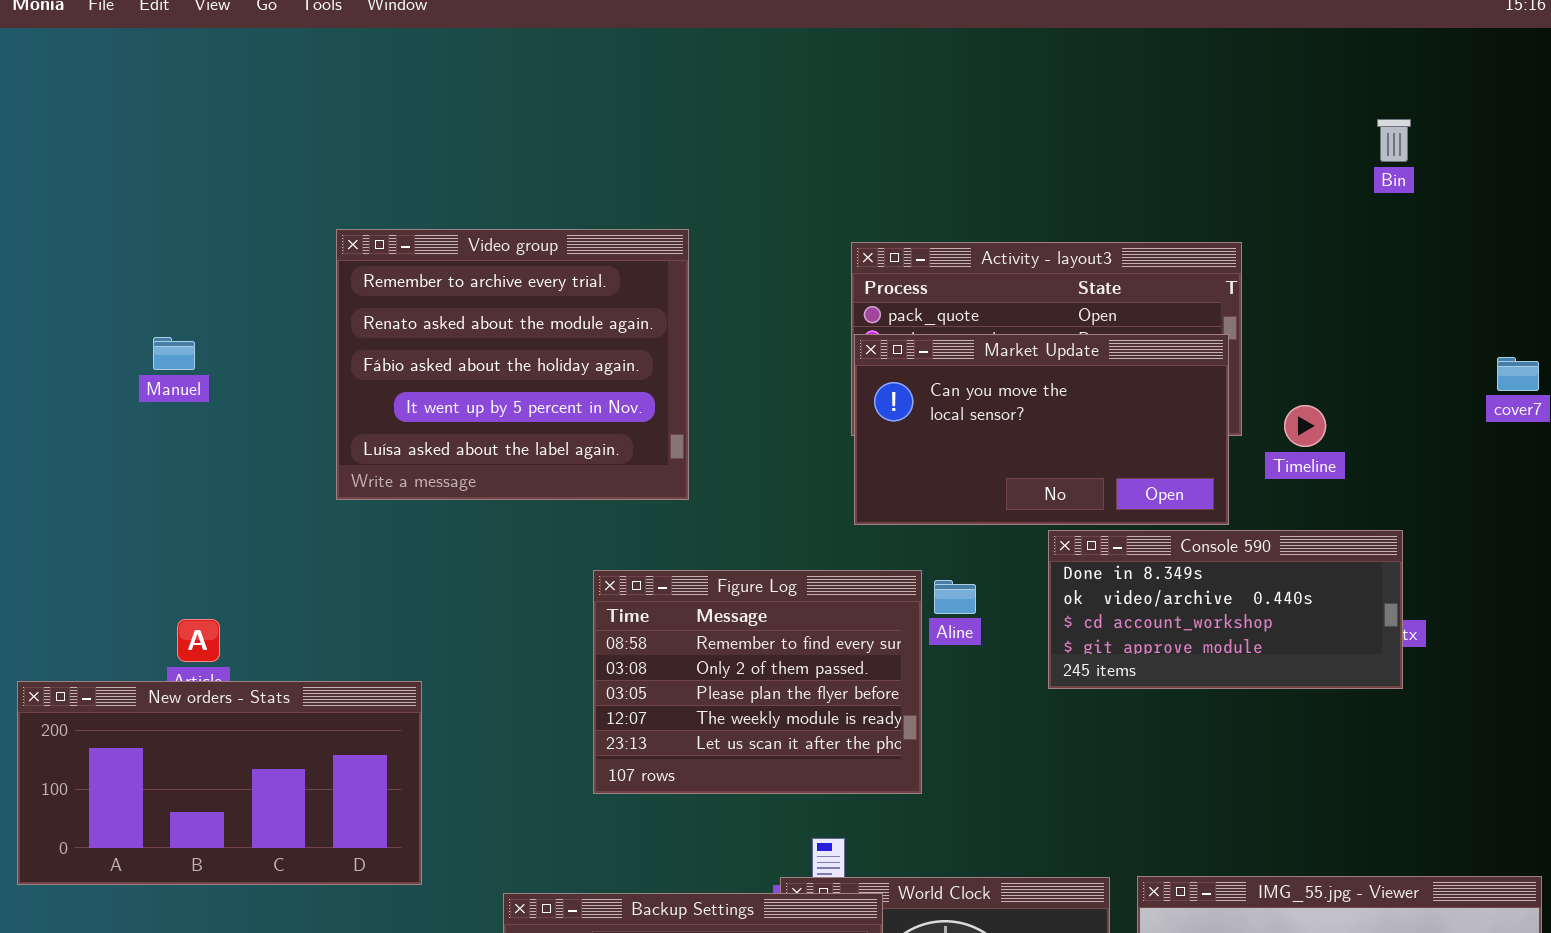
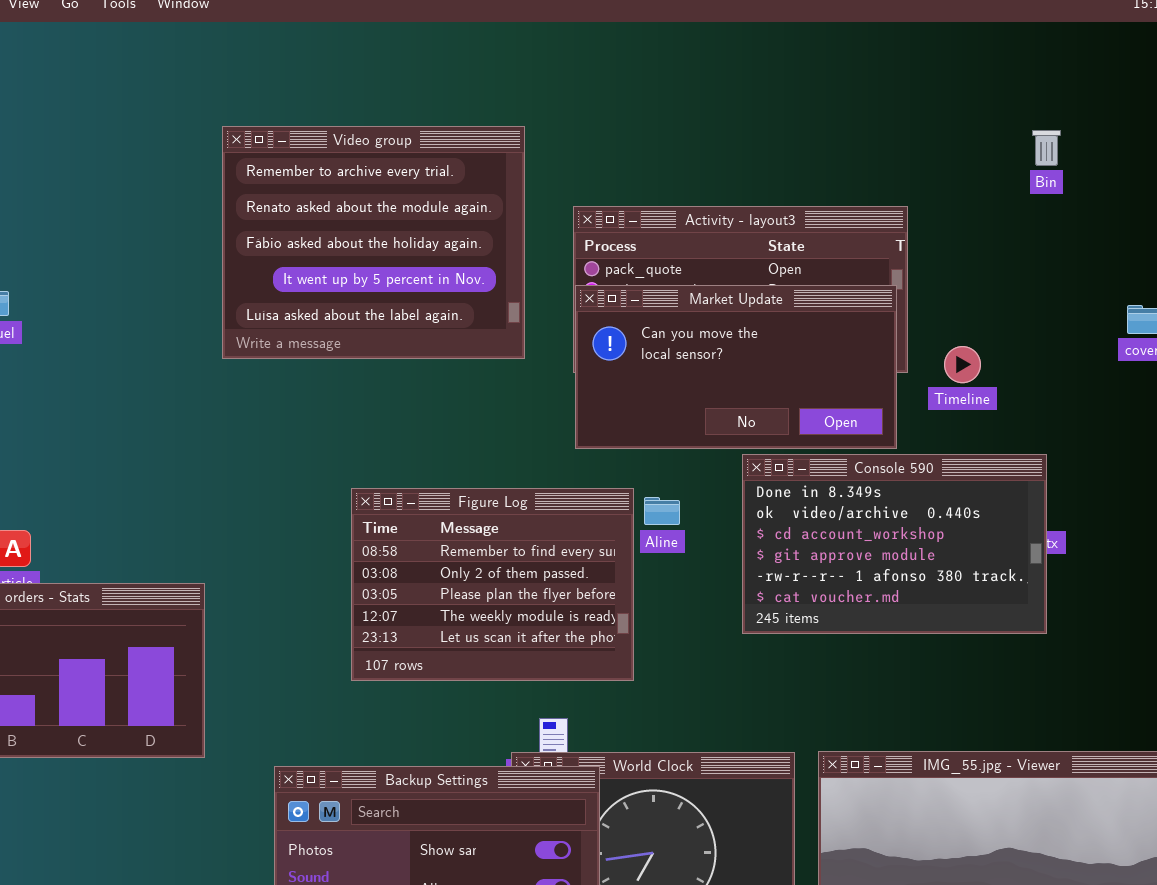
Bin: [1377,119,1411,162] -> [1032,130,1061,166], moved
Video group: [336,229,689,500] -> [222,126,525,359], moved
Console 590: [1048,530,1403,689] -> [742,454,1047,634], resized

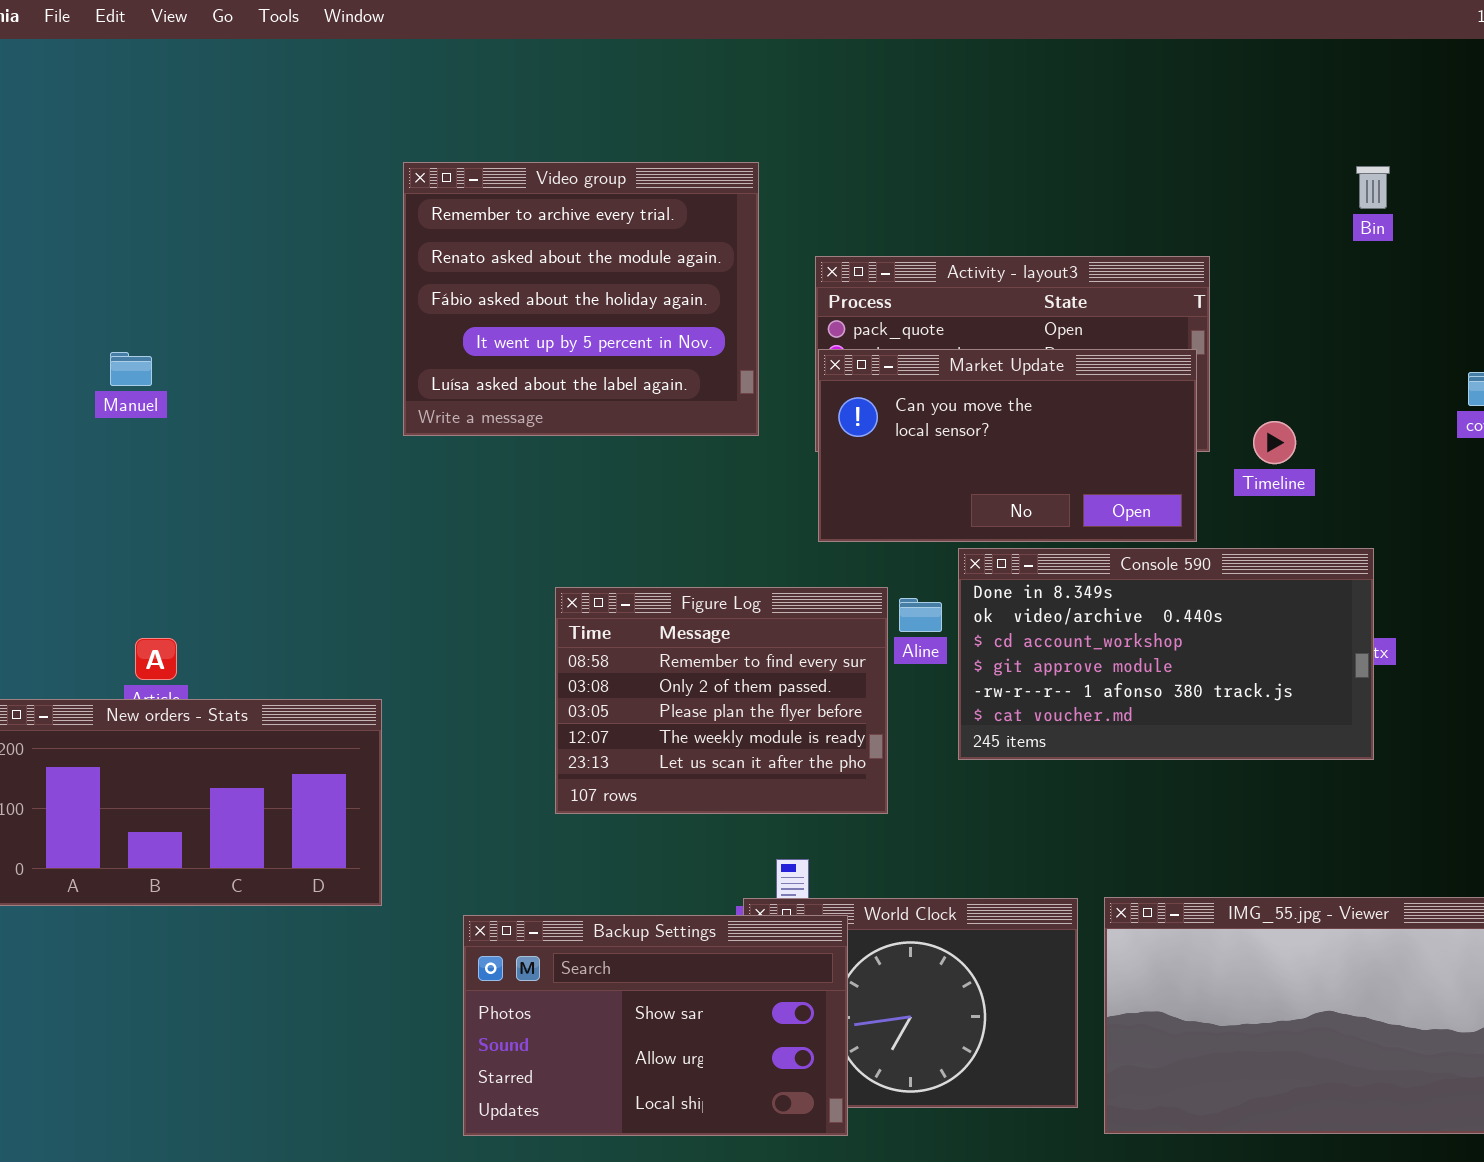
Console 590: [742,454,1047,634] -> [958,548,1374,760], resized

